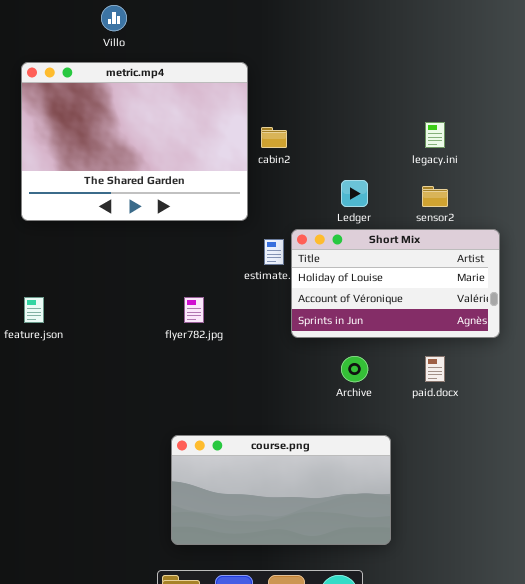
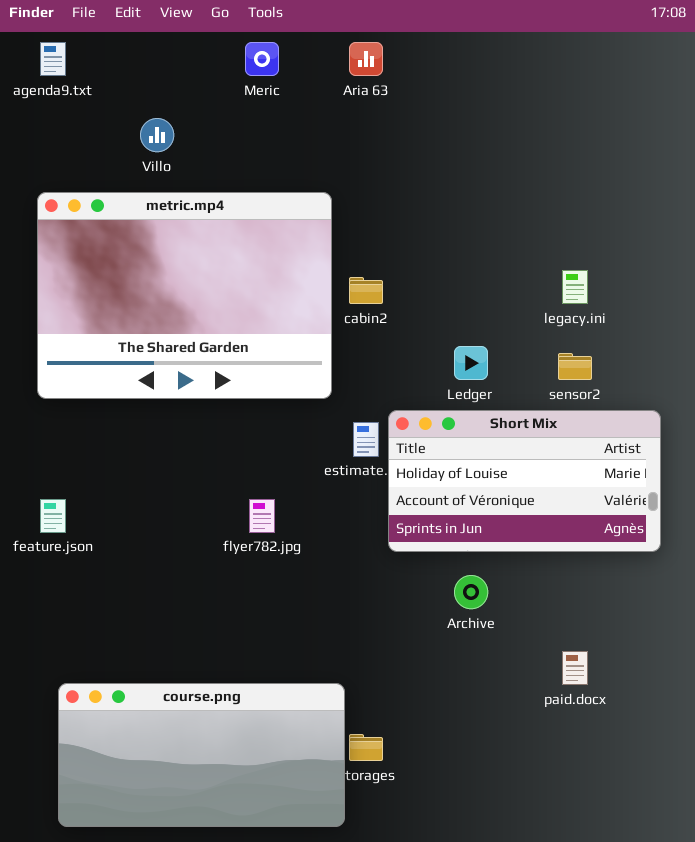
paid.docx: [425,356,445,382] -> [562,651,588,685], moved
course.png: [171,435,391,545] -> [58,683,345,827], moved

